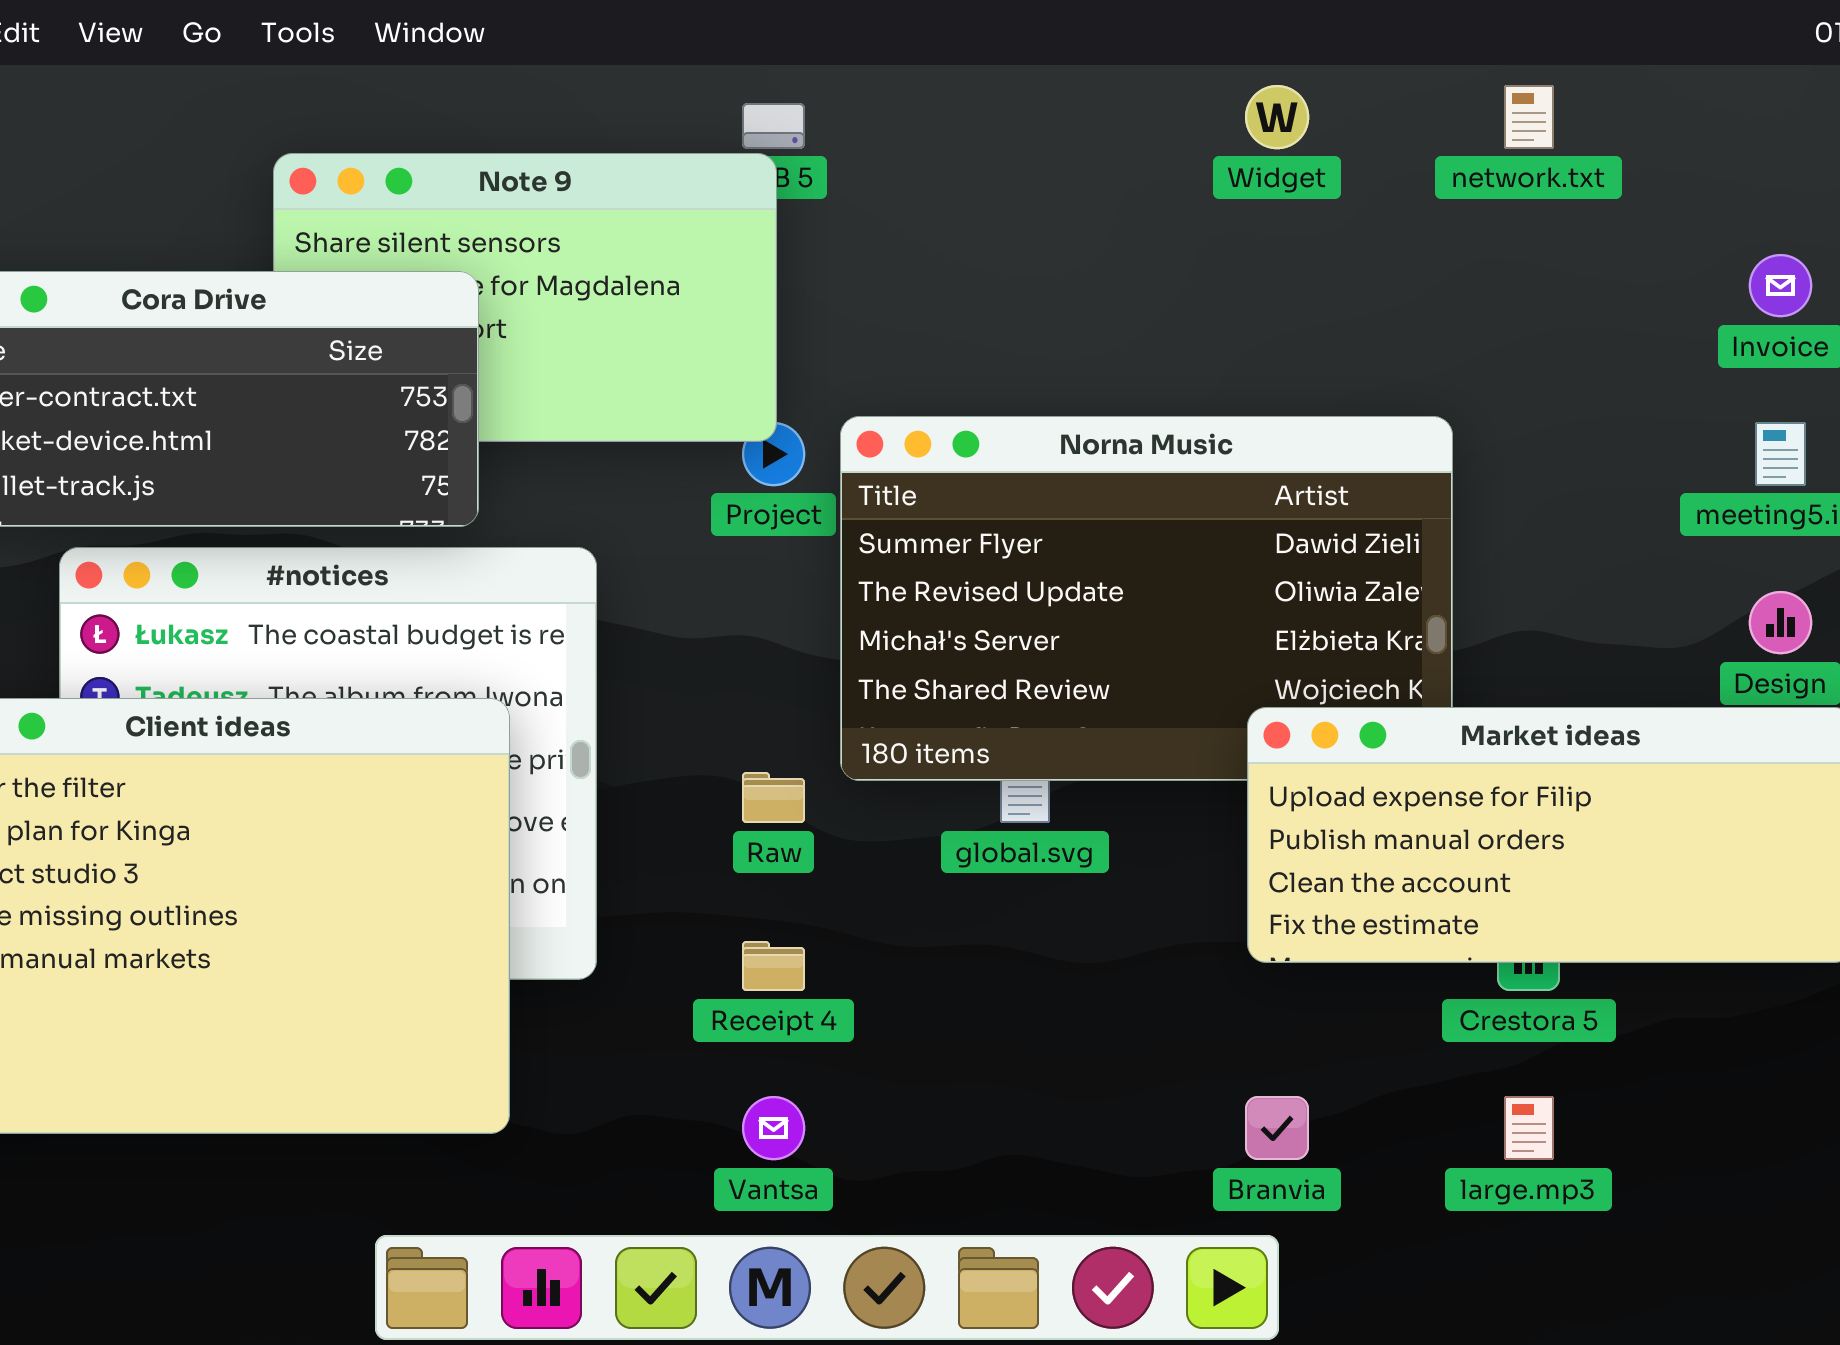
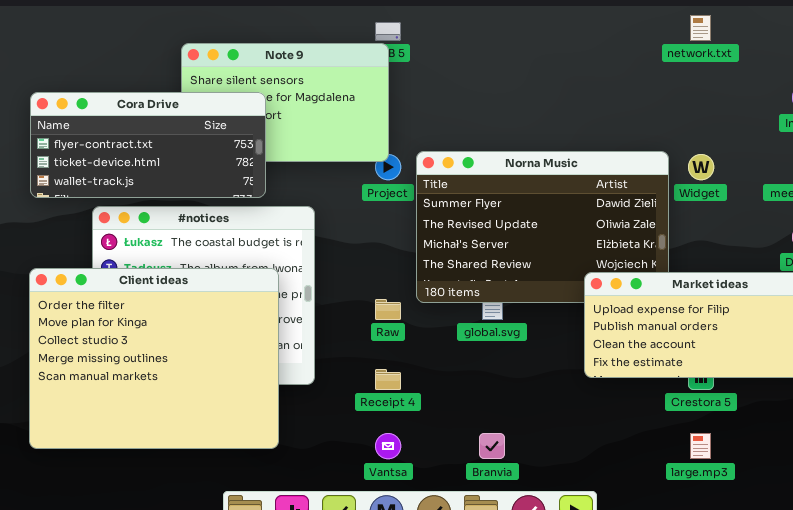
Widget: [1245,85,1309,149] -> [688,154,714,180], moved
Branvia: [1245,1096,1309,1160] -> [479,433,505,459], moved

